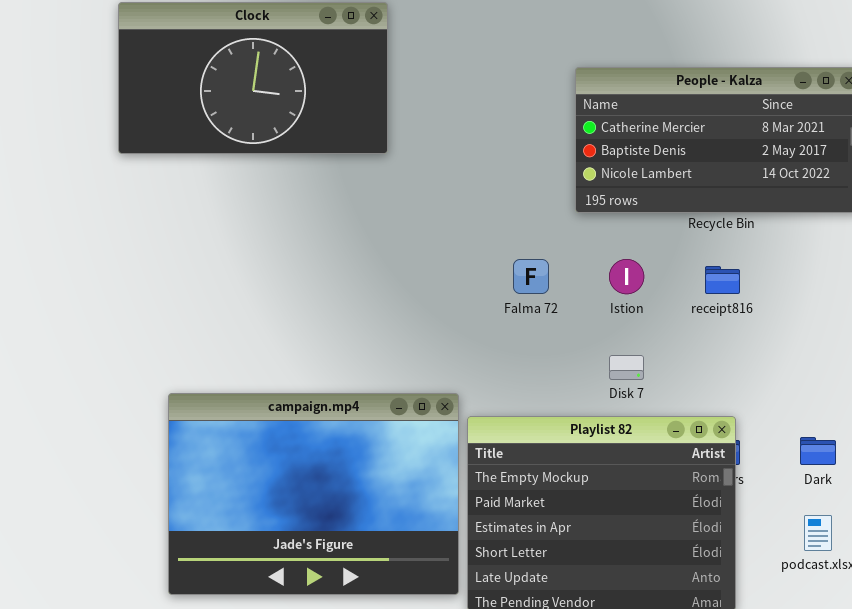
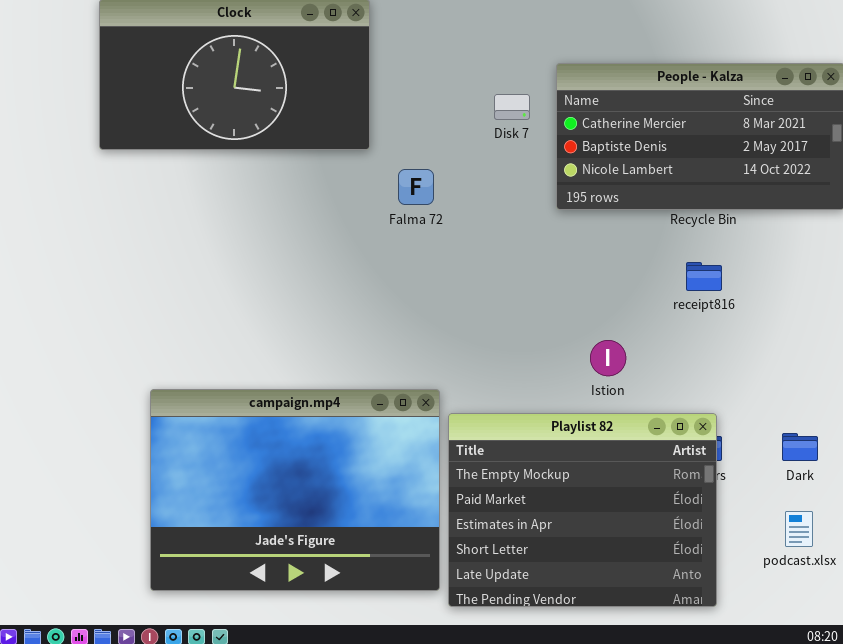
Falma 72: [513,259,549,294] -> [398,169,434,205], moved
Istion: [609,259,644,294] -> [590,340,626,376], moved
Disk 7: [609,355,644,380] -> [494,94,530,120], moved

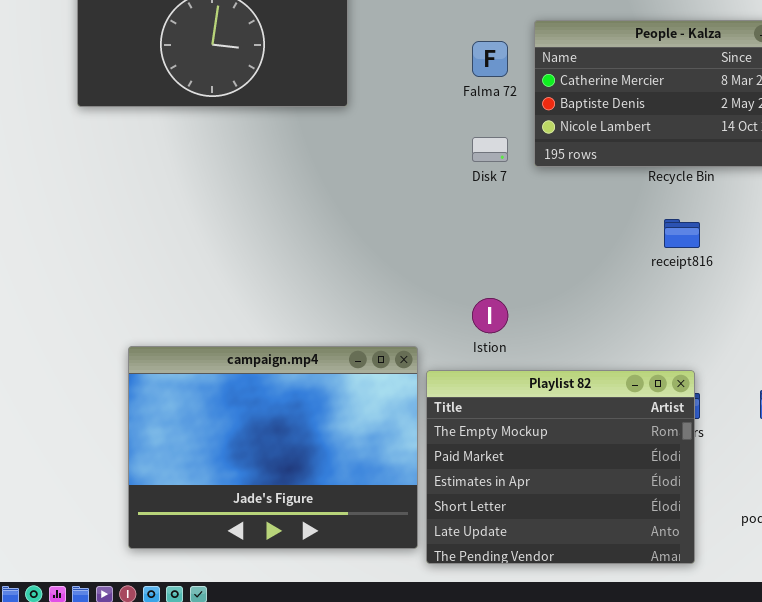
Disk 7: [494,94,530,120] -> [472,137,508,162], moved
Falma 72: [398,169,434,205] -> [472,41,508,77], moved
Istion: [590,340,626,376] -> [472,298,508,333], moved

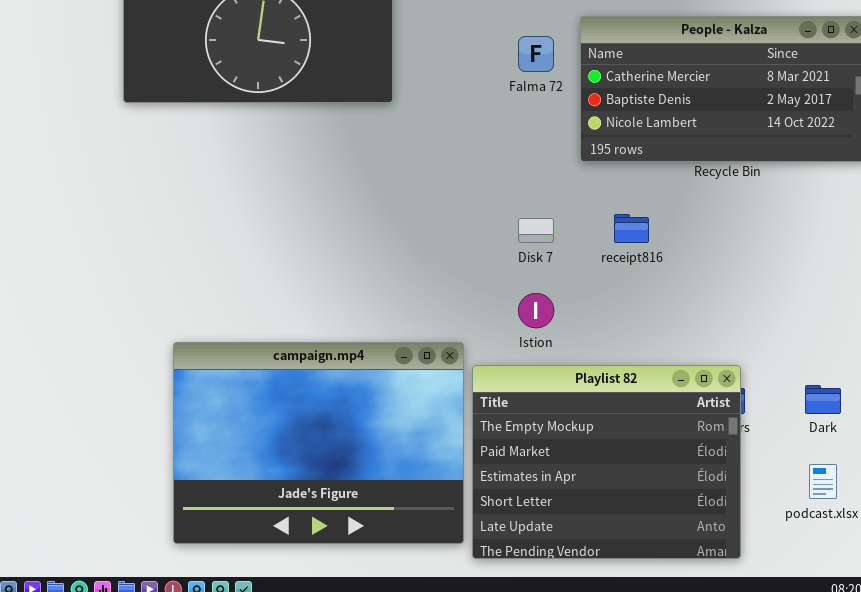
Disk 7: [472,137,508,162] -> [518,218,554,243], moved
receipt816: [664,219,700,248] -> [614,214,649,243], moved

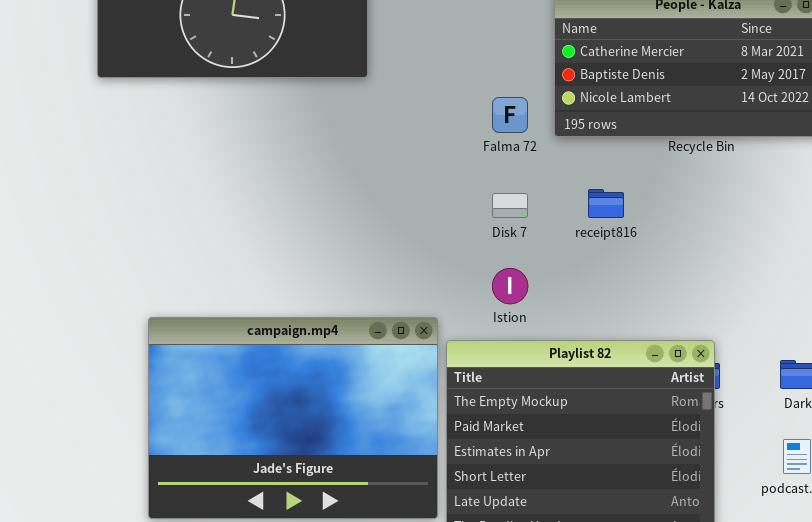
Falma 72: [518,36,554,72] -> [492,97,528,133], moved

